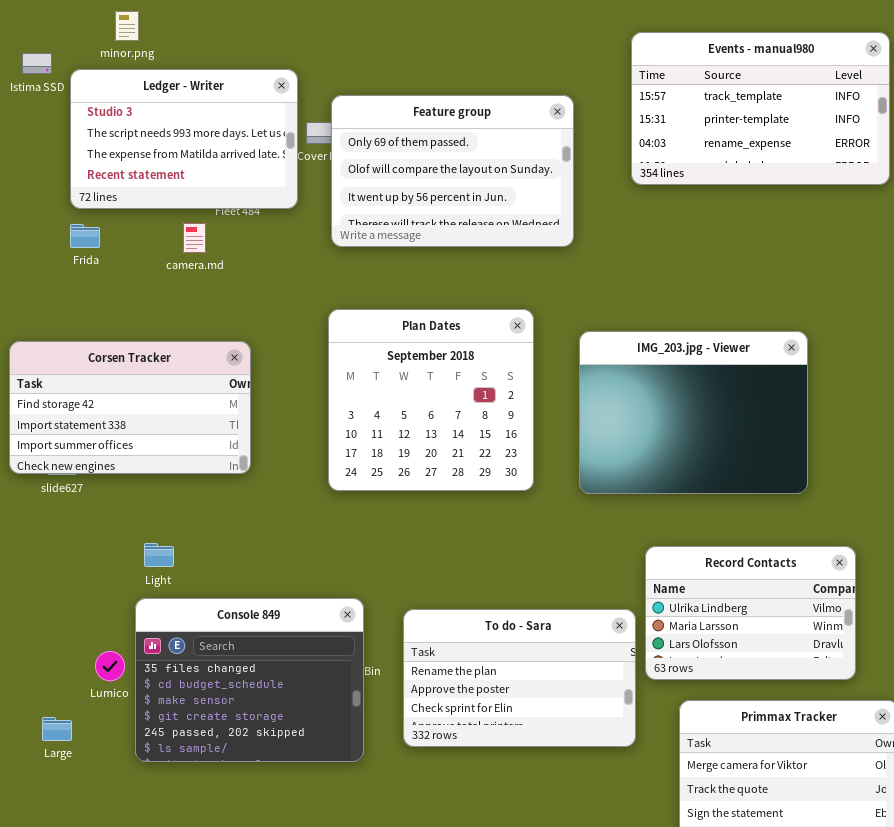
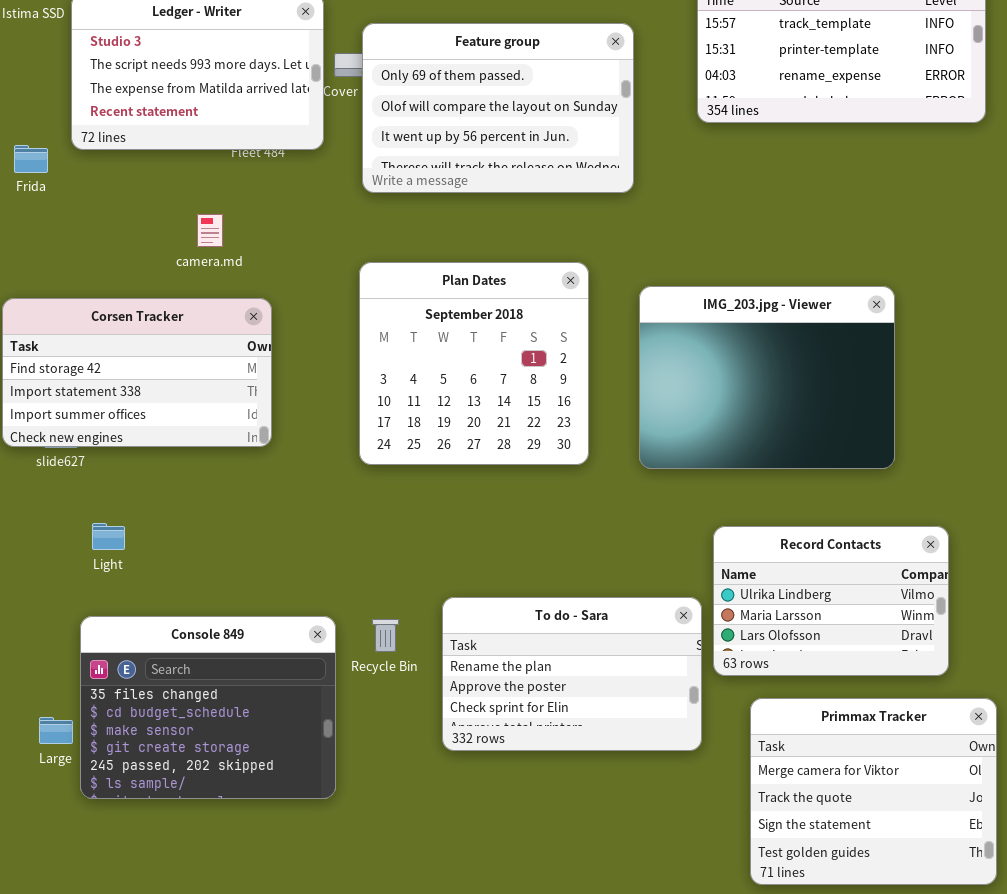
camera.md: [183,223,206,253] -> [197,214,223,247], moved
Frida: [70,224,100,248] -> [14,145,48,173], moved
Light: [144,543,174,567] -> [92,523,125,550], moved
Console 849: [135,598,364,762] -> [80,616,336,799], moved

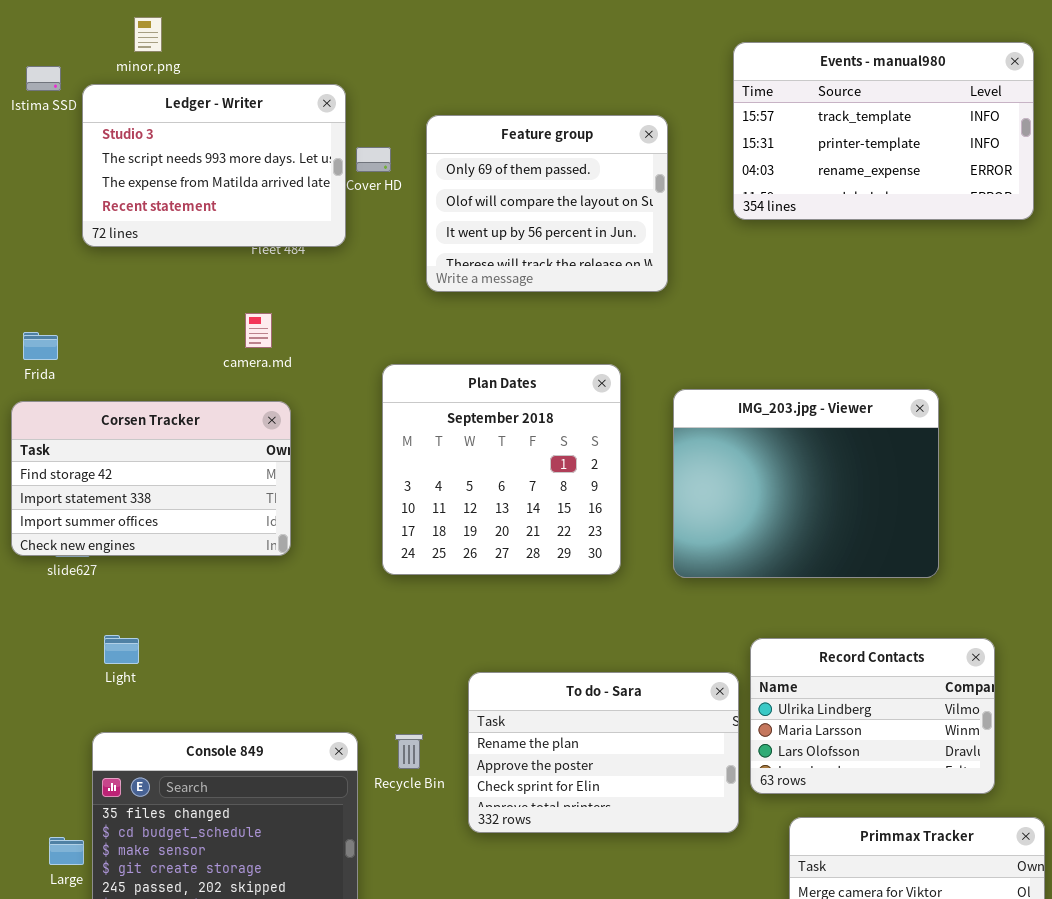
Feature group: [362,23,634,193] -> [426,115,668,292], resized
Frida: [14,145,48,173] -> [23,332,58,360], moved
camera.md: [197,214,223,247] -> [245,313,272,348], moved
To do - Sara: [442,597,702,751] -> [468,672,739,833], moved

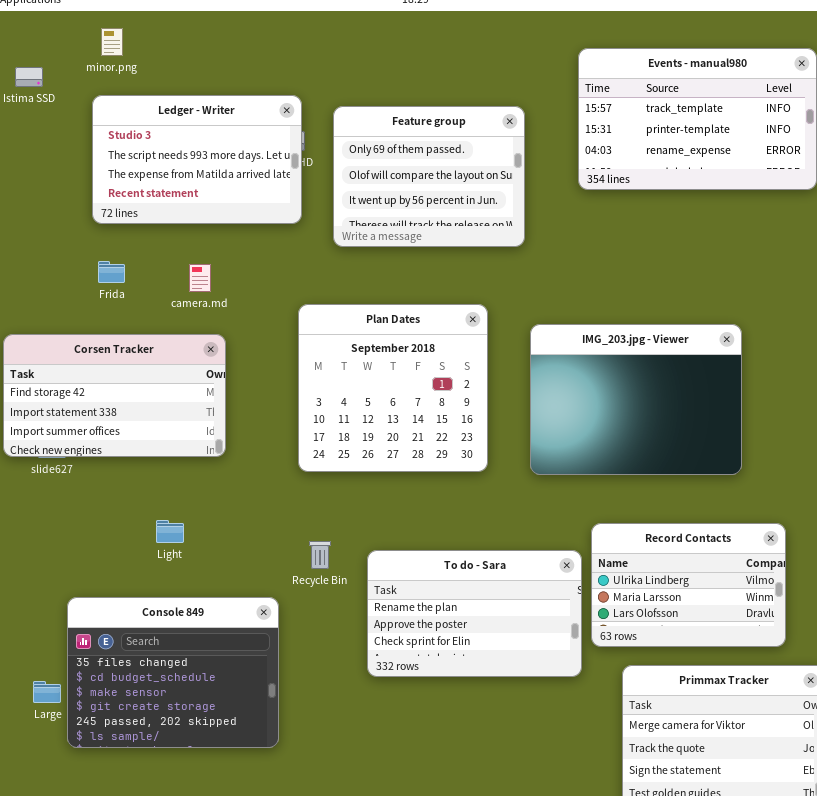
Ledger - Writer: [82,84,346,247] -> [92,95,302,224], moved
Frida: [23,332,58,360] -> [98,261,125,283], moved
Light: [104,635,139,664] -> [156,520,184,543], moved
Recycle Bin: [395,734,423,769] -> [309,541,331,569], moved

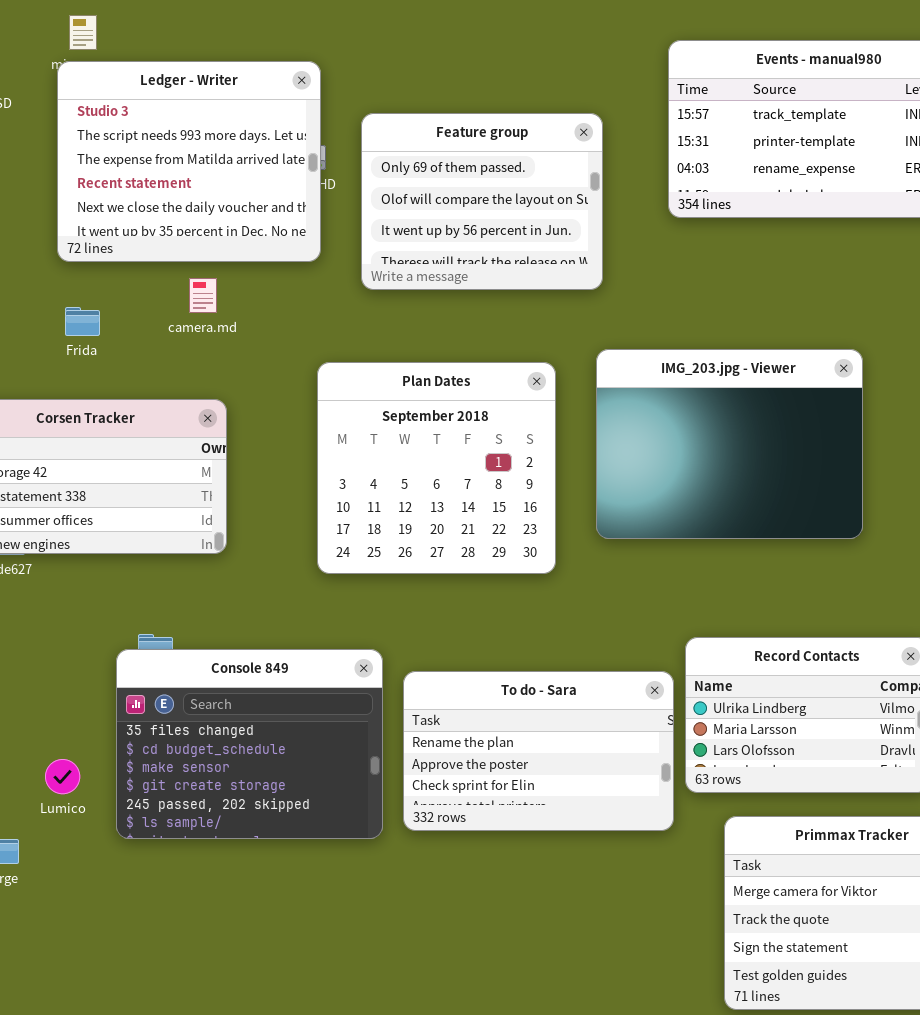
Ledger - Writer: [92,95,302,224] -> [57,61,321,262], resized
camera.md: [189,264,211,292] -> [189,278,217,313], moved
IMG_203.jpg - Viewer: [530,324,742,475] -> [596,349,863,539], moved
Console 849: [67,597,279,748] -> [116,649,383,839], moved

